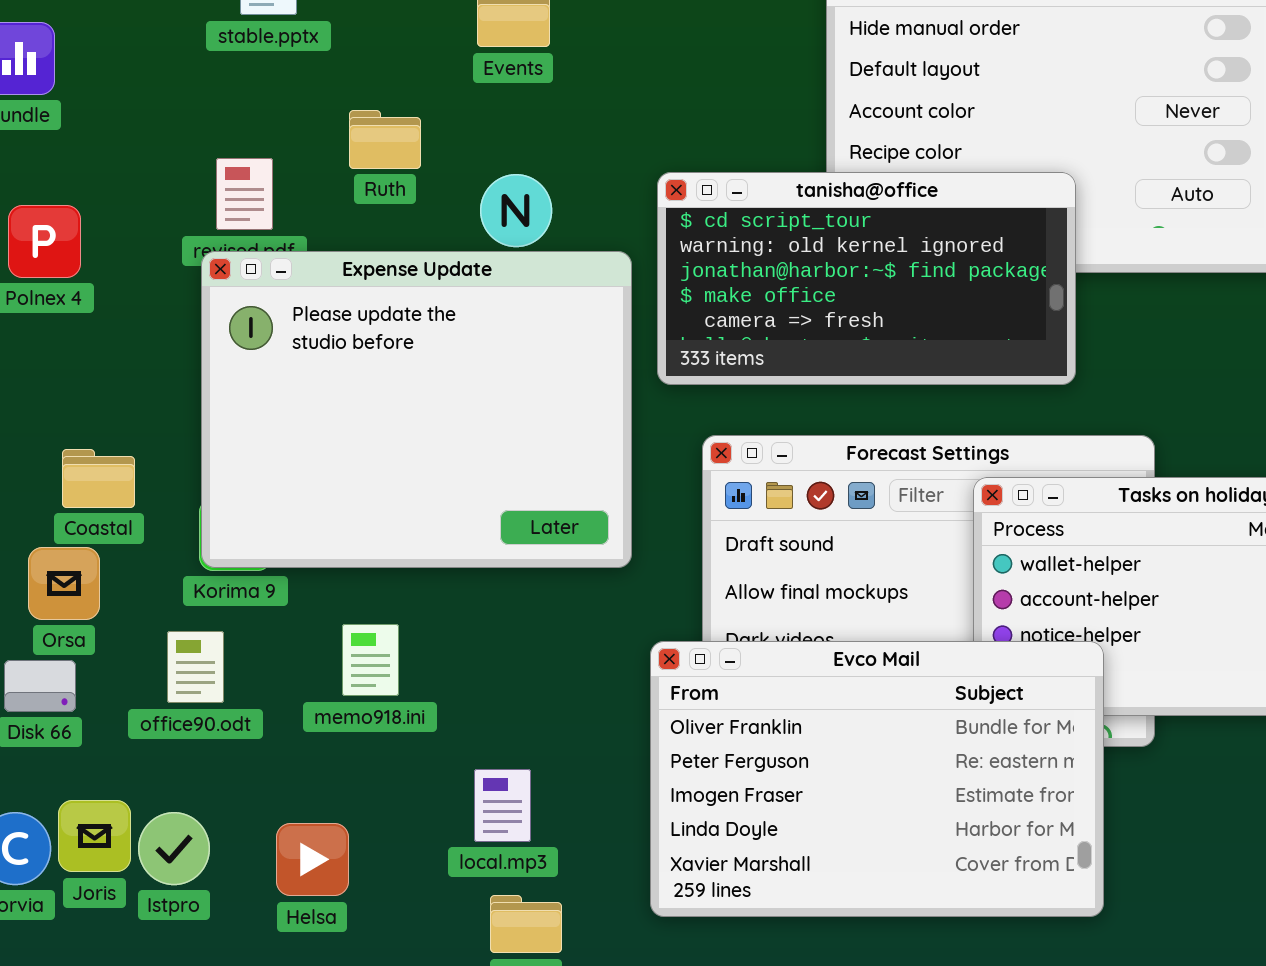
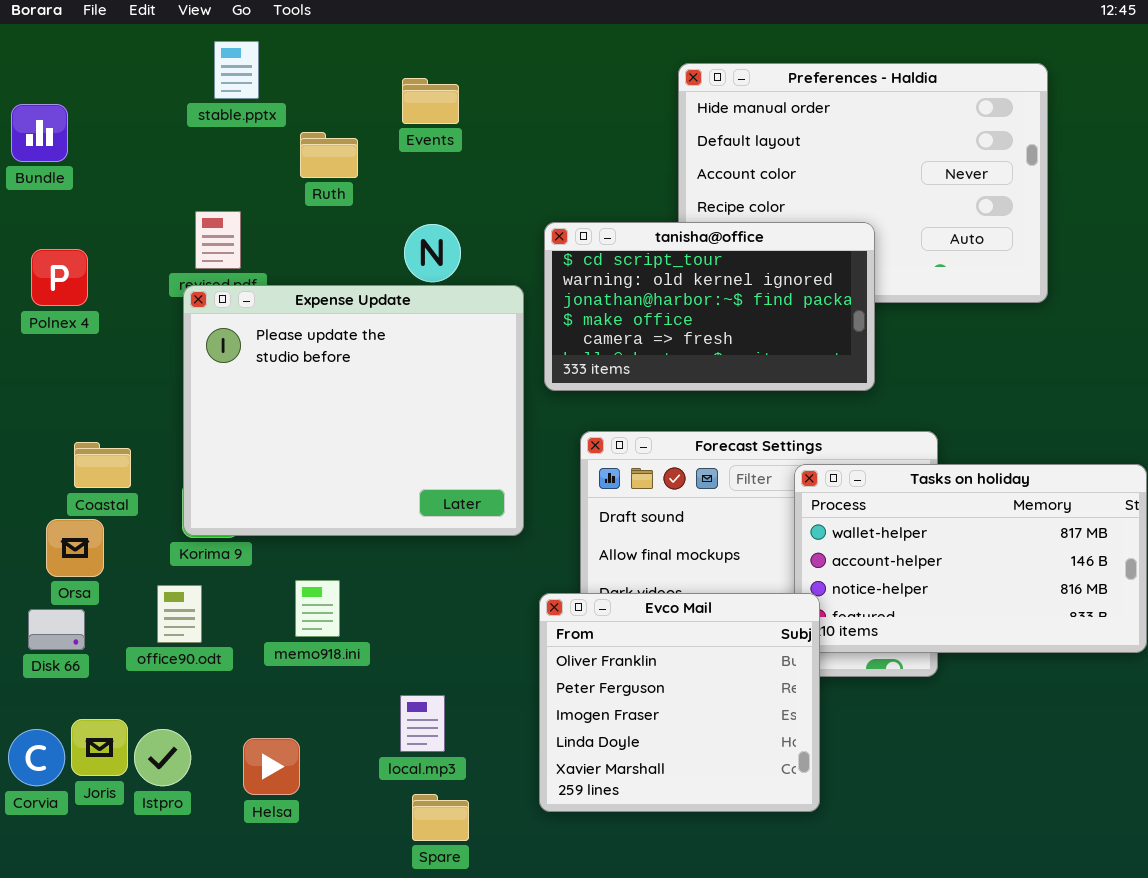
Ruth: [349,110,421,169] -> [300,132,358,178], moved
Evco Mail: [650,641,1104,917] -> [539,593,820,812], resized

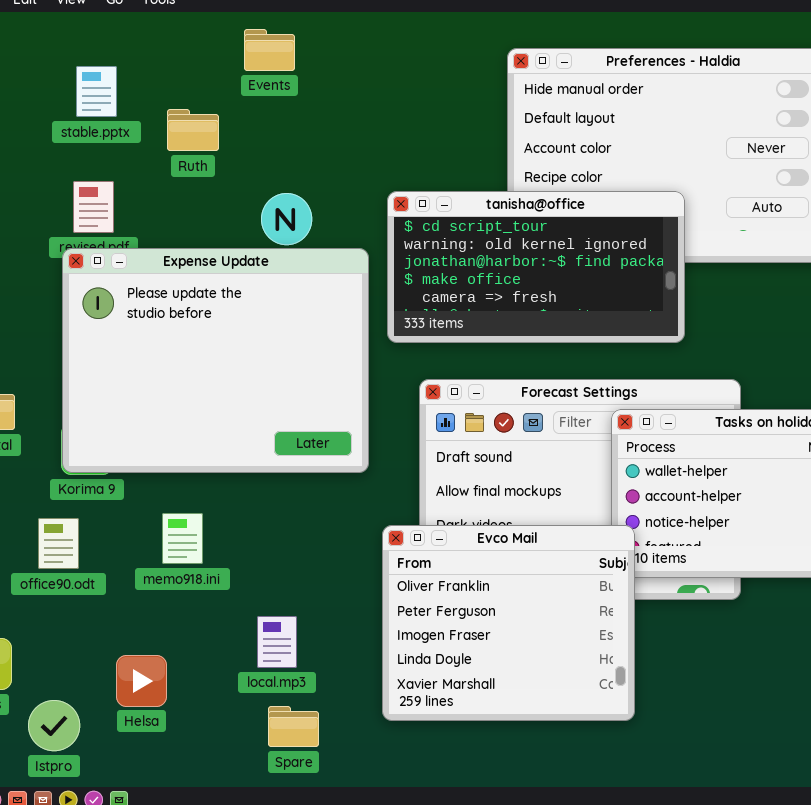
stable.pptx: [214,41,259,99] -> [76,66,117,117], moved
Events: [402,78,459,124] -> [244,29,295,71], moved
Istpro: [134,729,191,786] -> [28,700,80,751], moved

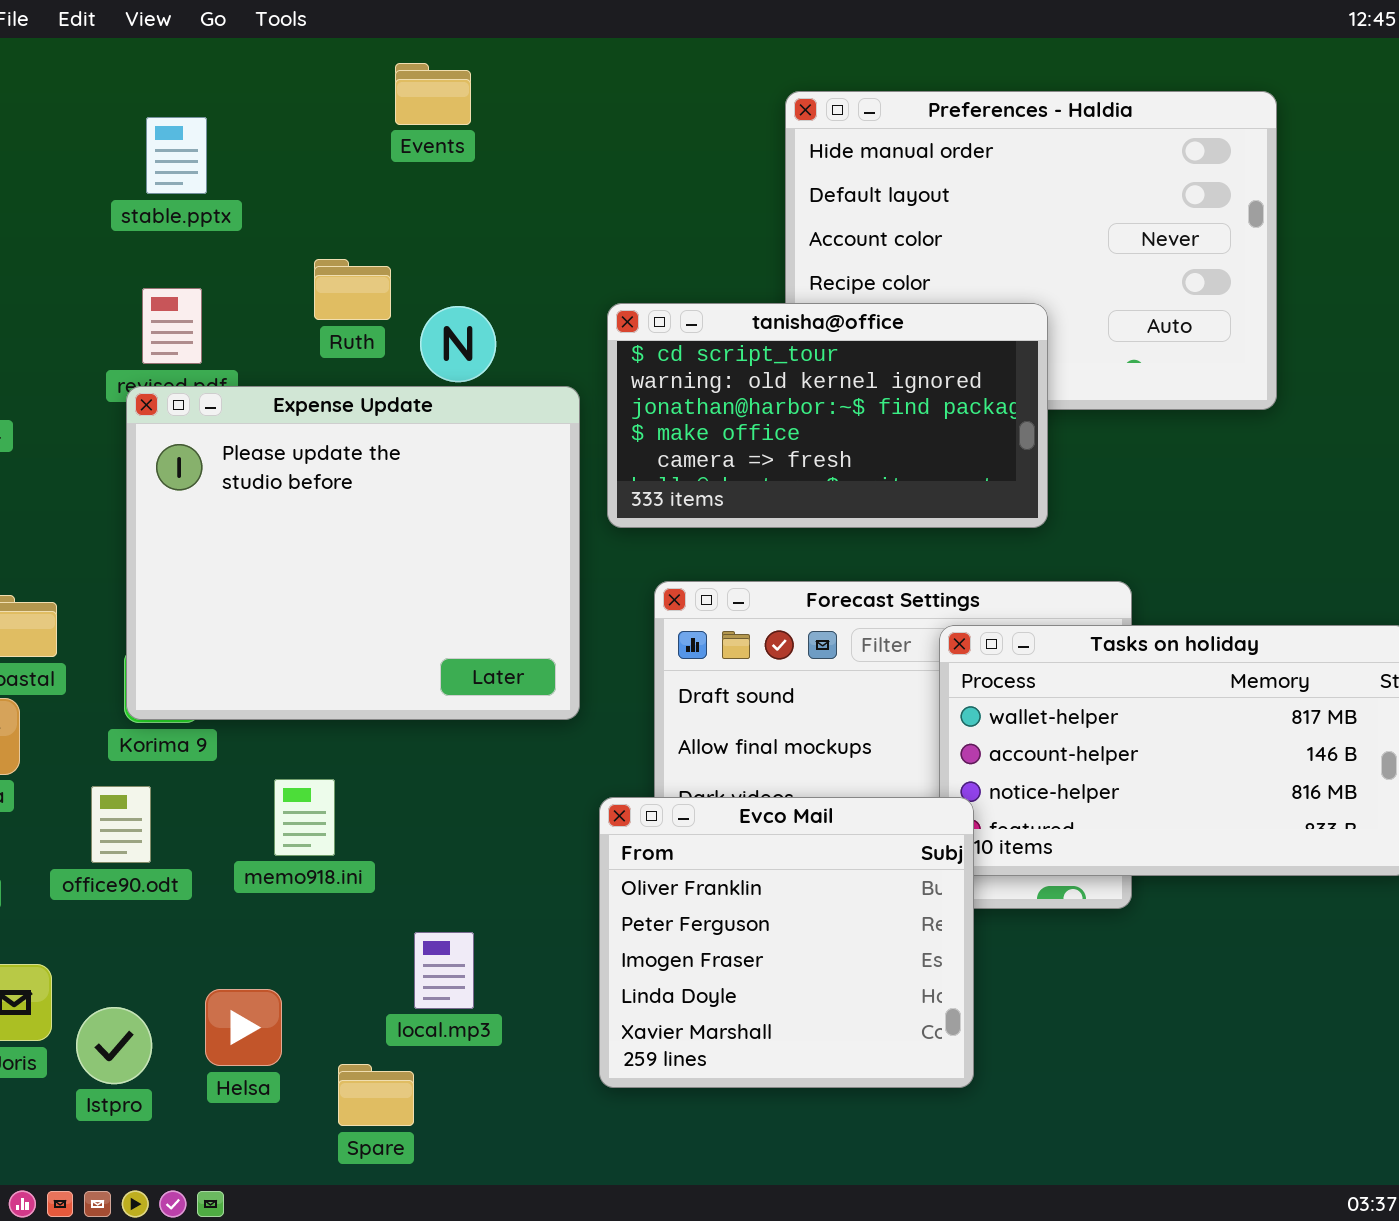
Ruth: [167,109,219,151] -> [314,259,391,320], moved
Istpro: [28,700,80,751] -> [76,1007,152,1084], moved
Spare: [268,706,319,747] -> [338,1064,414,1126], moved

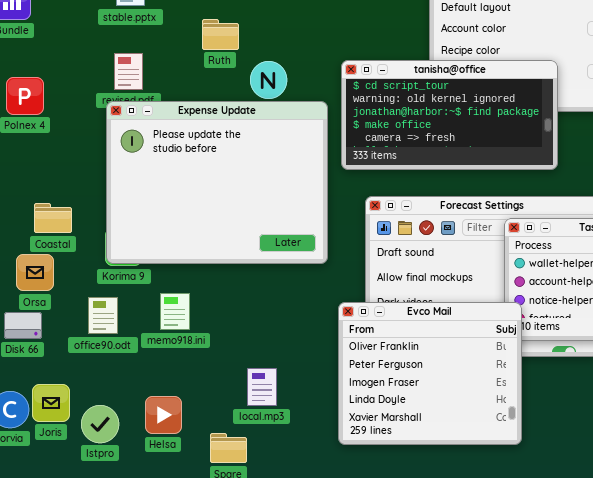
Ruth: [314,259,391,320] -> [202,19,239,50], moved
memo918.ini: [274,779,335,856] -> [160,293,190,330], moved

